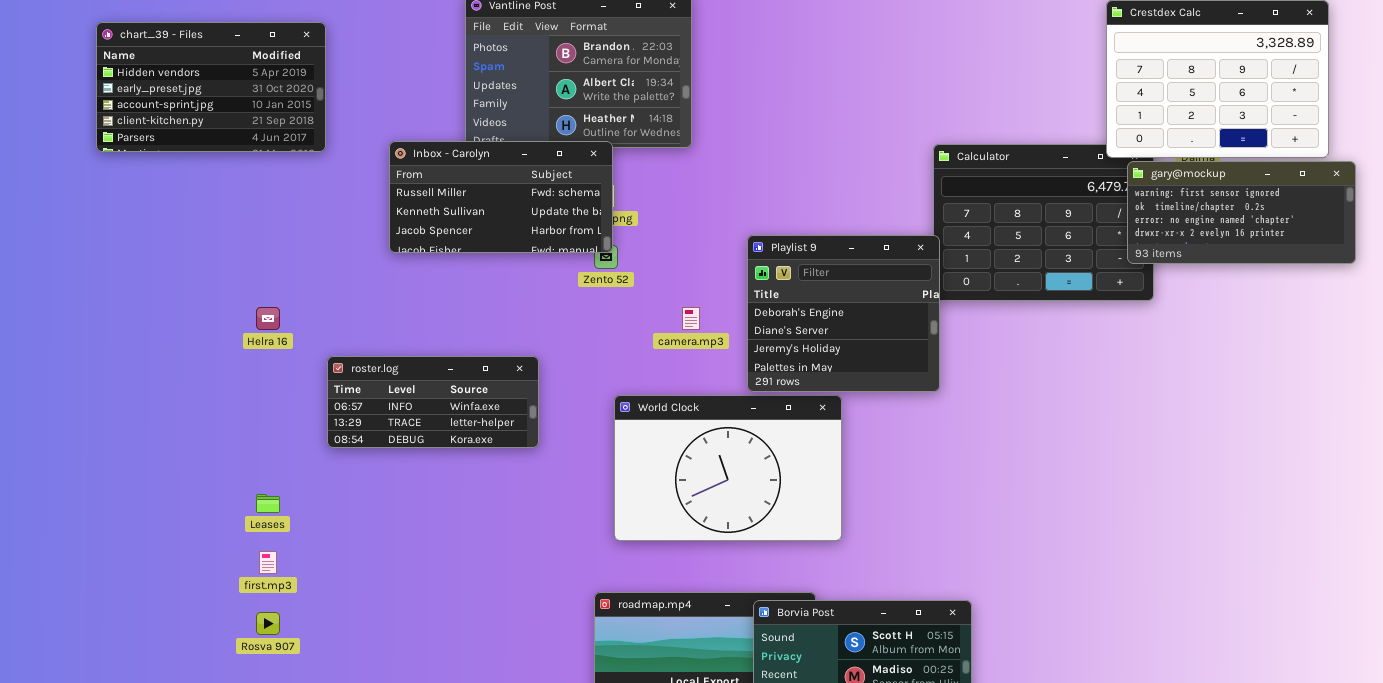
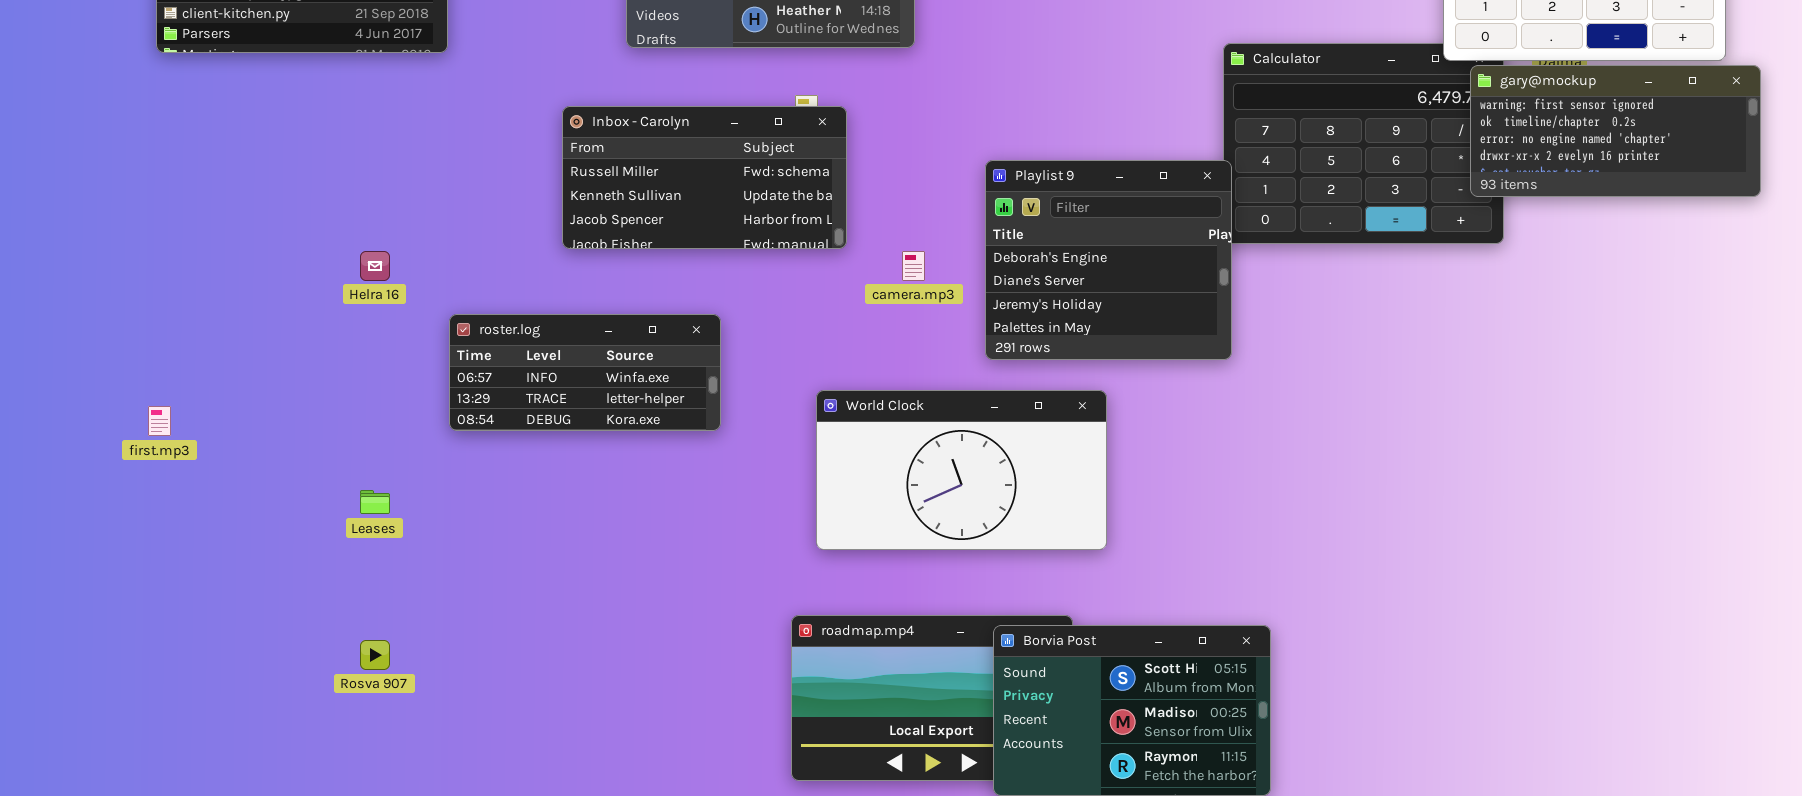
Inbox - Carolyn: [389,141,613,253] -> [562,106,847,249], moved
World Clock: [614,395,842,541] -> [816,390,1107,550], resized
first.mp3: [259,551,277,574] -> [148,406,171,436], moved

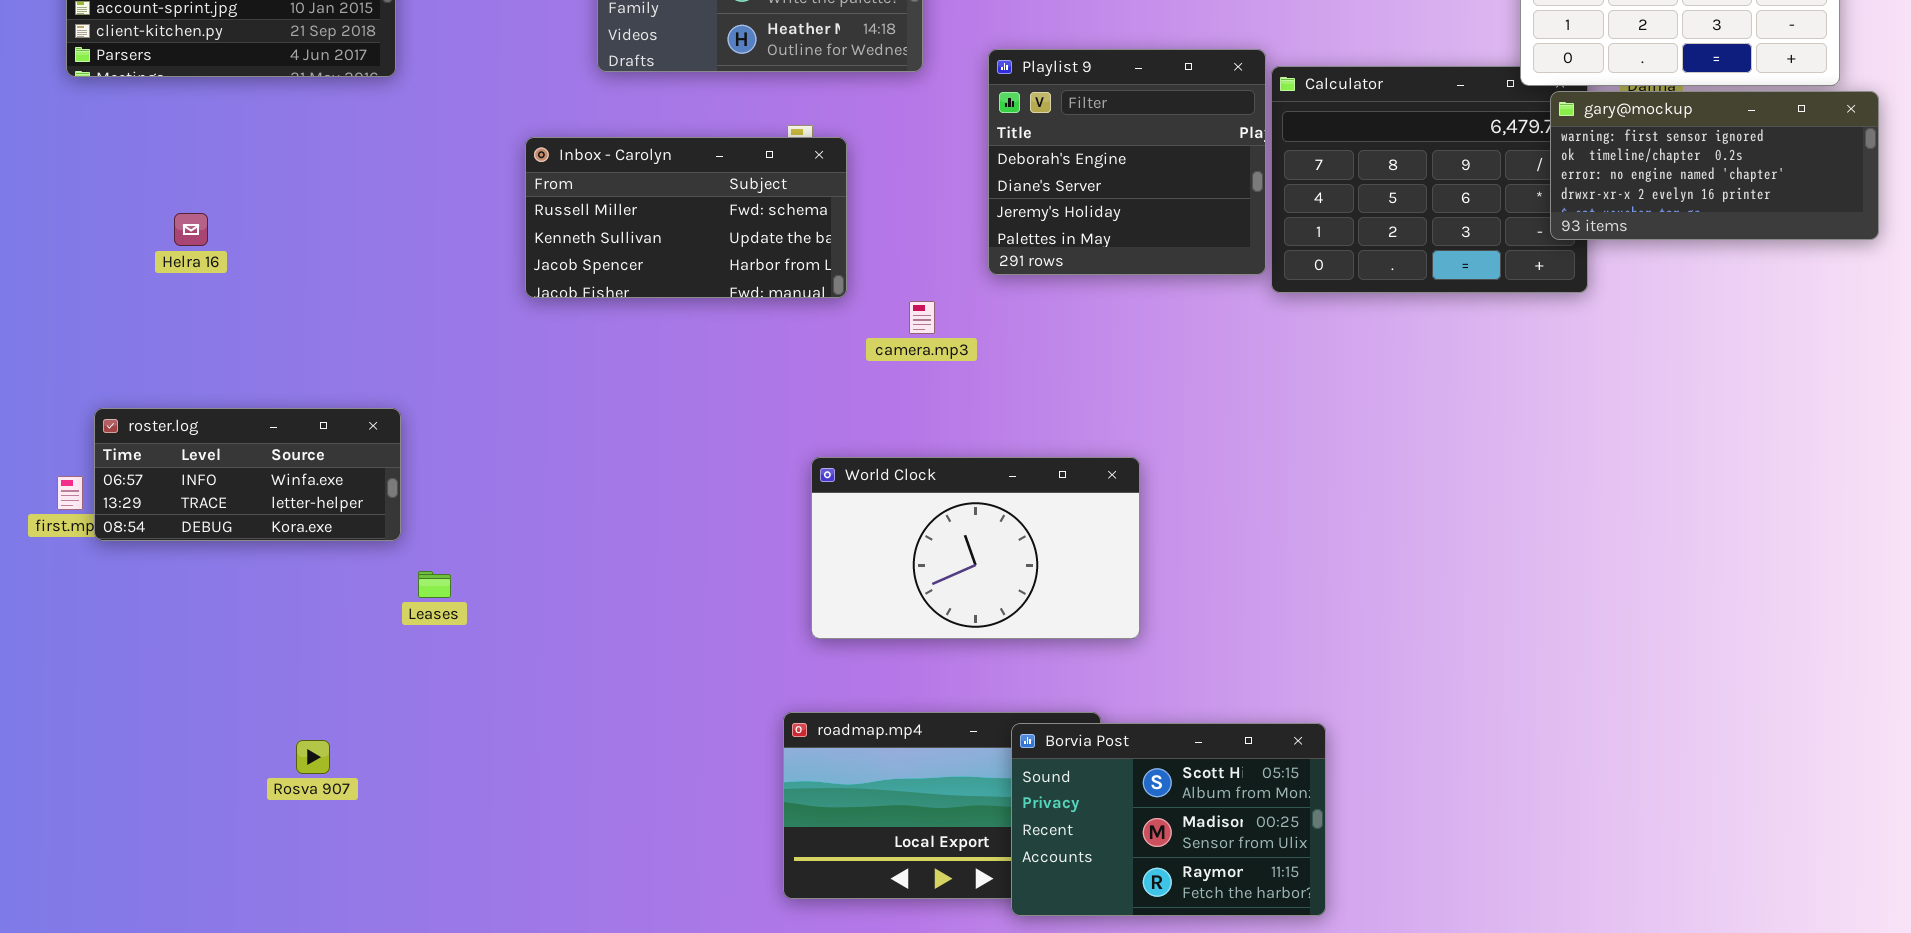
Playlist 9: [985,160,1232,360] -> [988,49,1266,275], moved
Helra 16: [360,251,390,281] -> [174,213,208,246], moved
roster.log: [449,314,721,431] -> [94,408,401,541], moved
Leases: [360,490,390,514] -> [418,571,451,598], moved

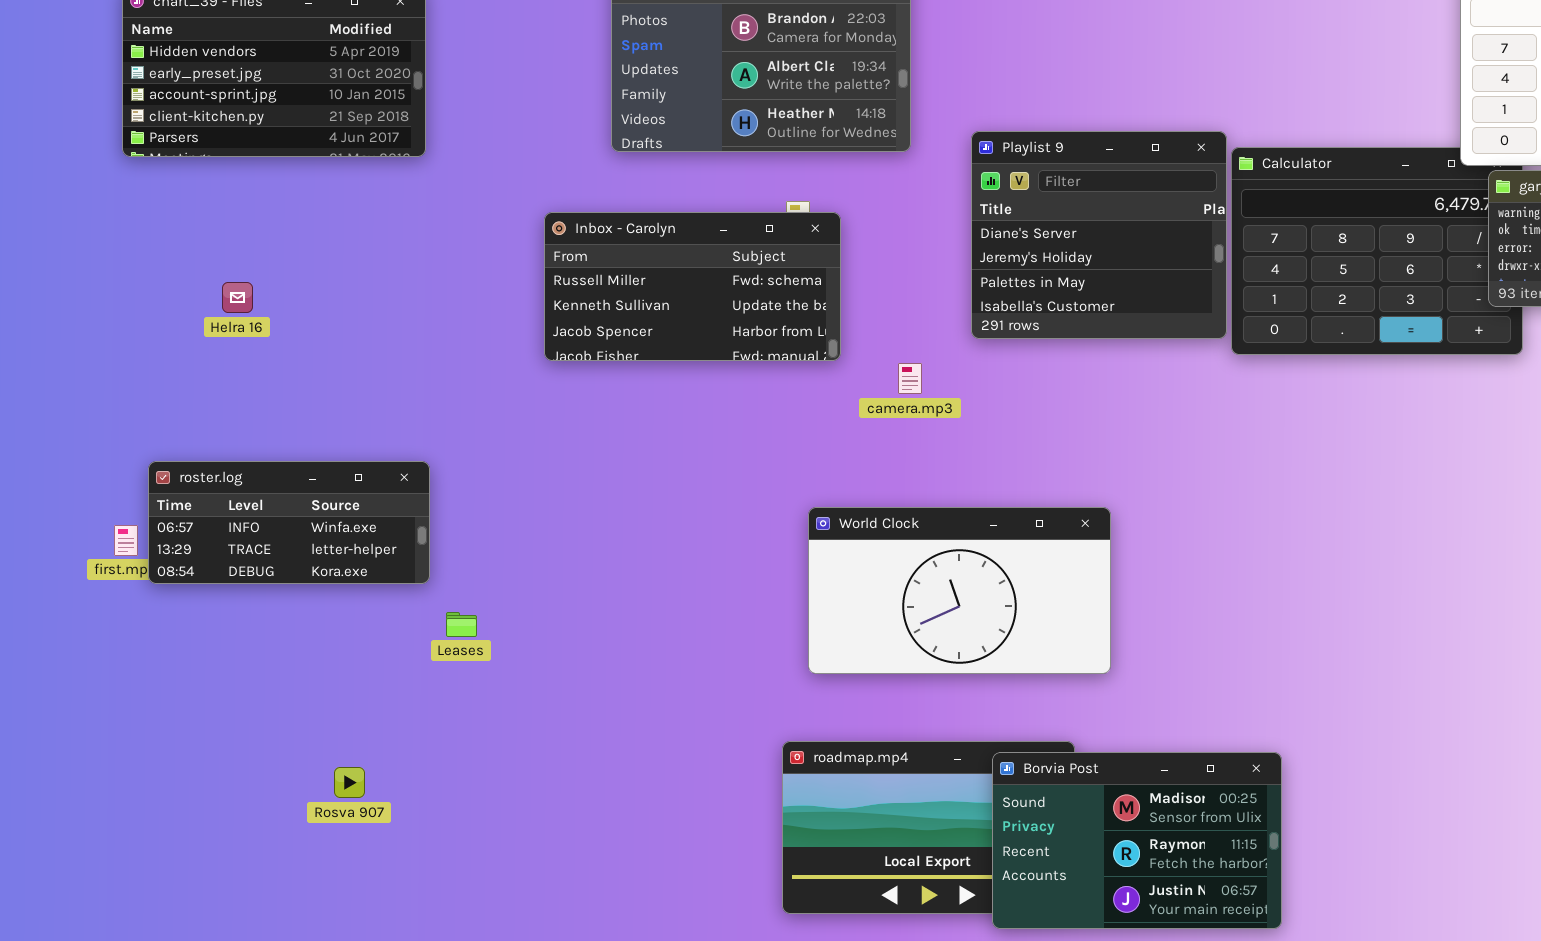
Playlist 9: [988,49,1266,275] -> [971,131,1227,339], scrolled down 1 row
Borvia Post: [1011,723,1326,916] -> [992,752,1282,929], scrolled down 1 row

